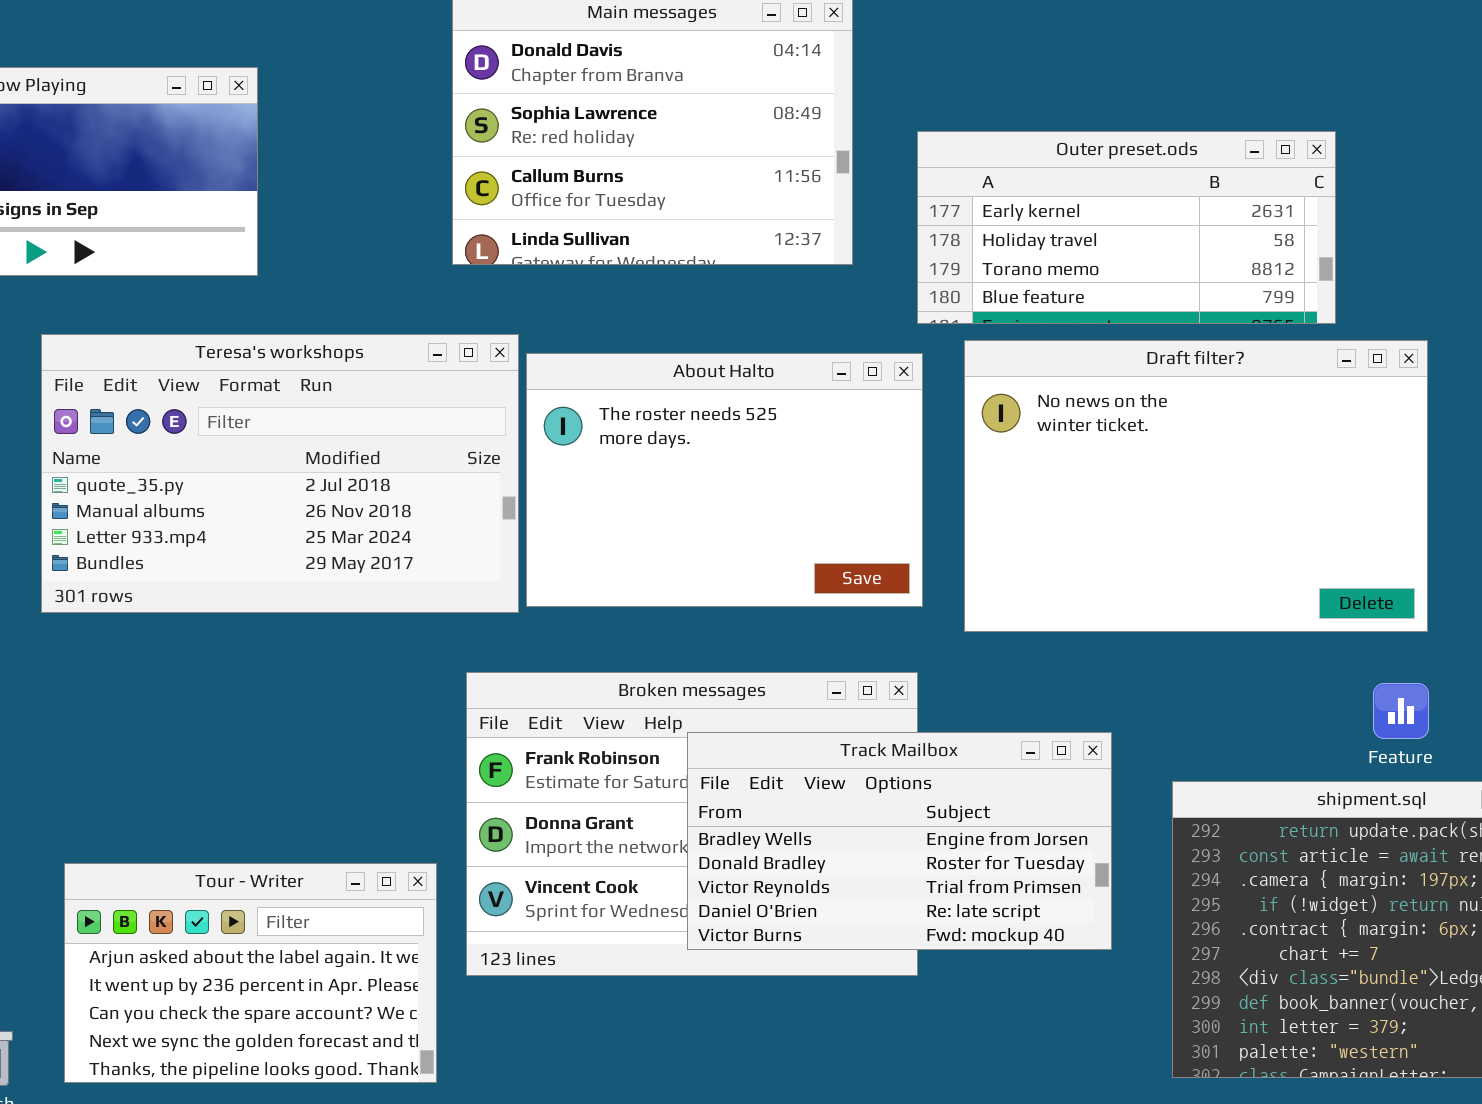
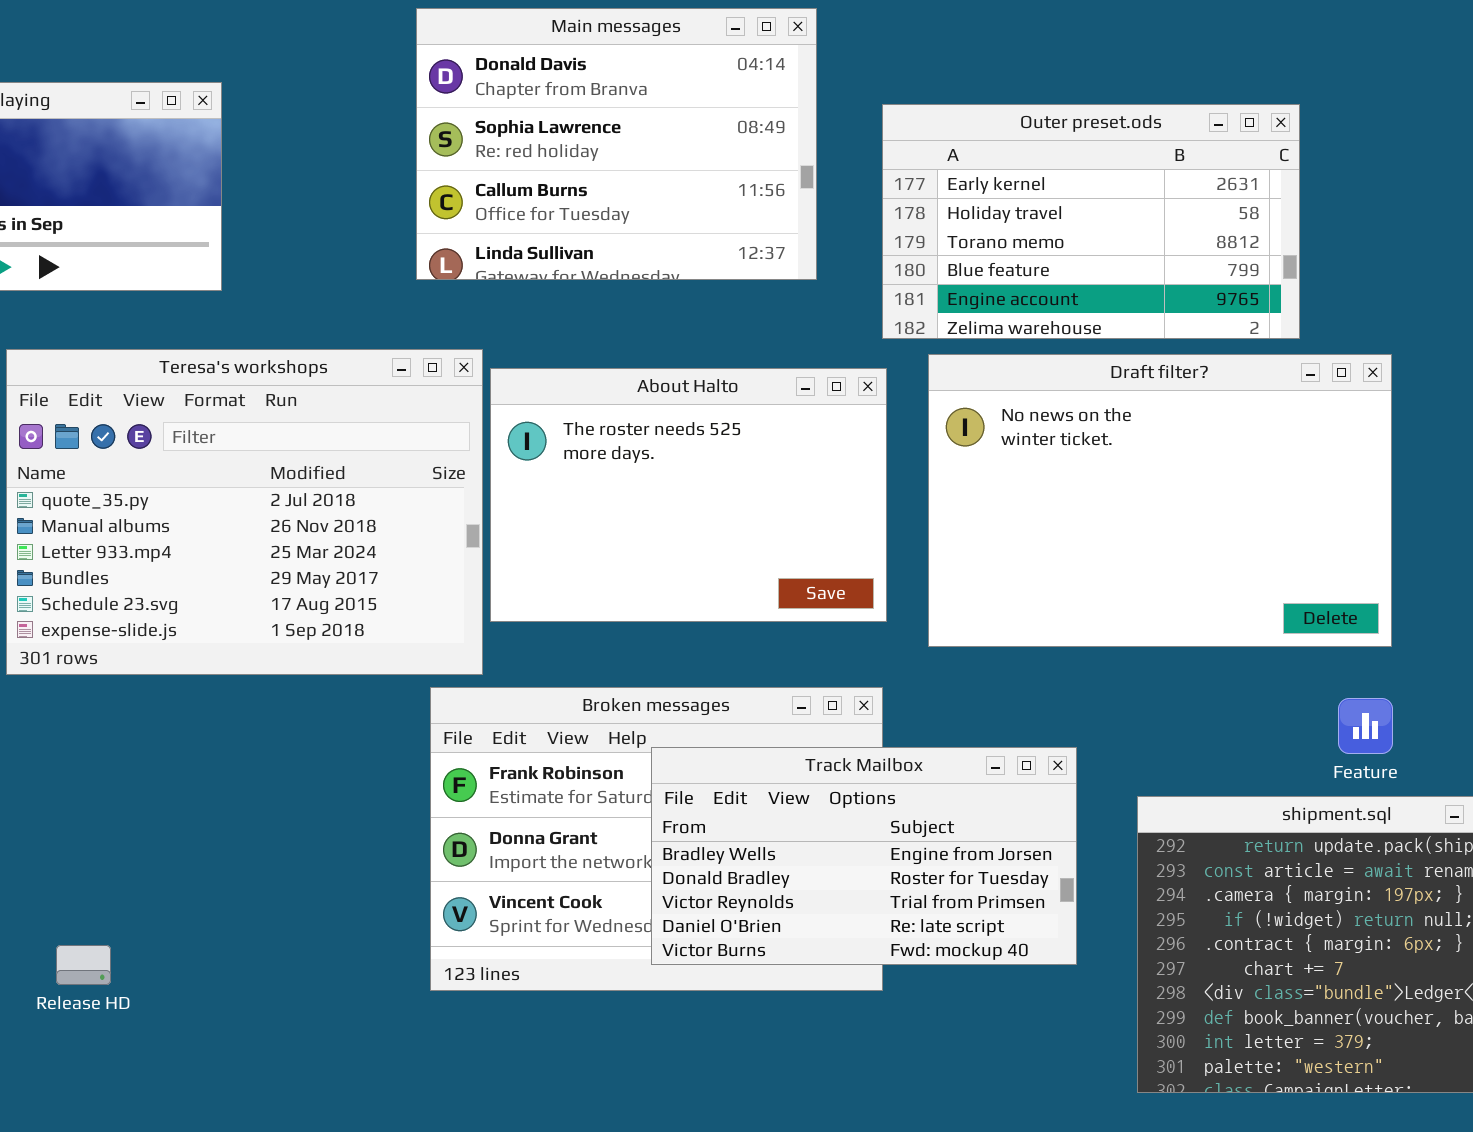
Outer preset.ods: [917,131,1336,324] -> [882,104,1300,339], resized
Teresa's workshops: [41,334,519,613] -> [6,349,483,675], resized
Tour - Writer: [64,863,437,1083] -> none, closed

